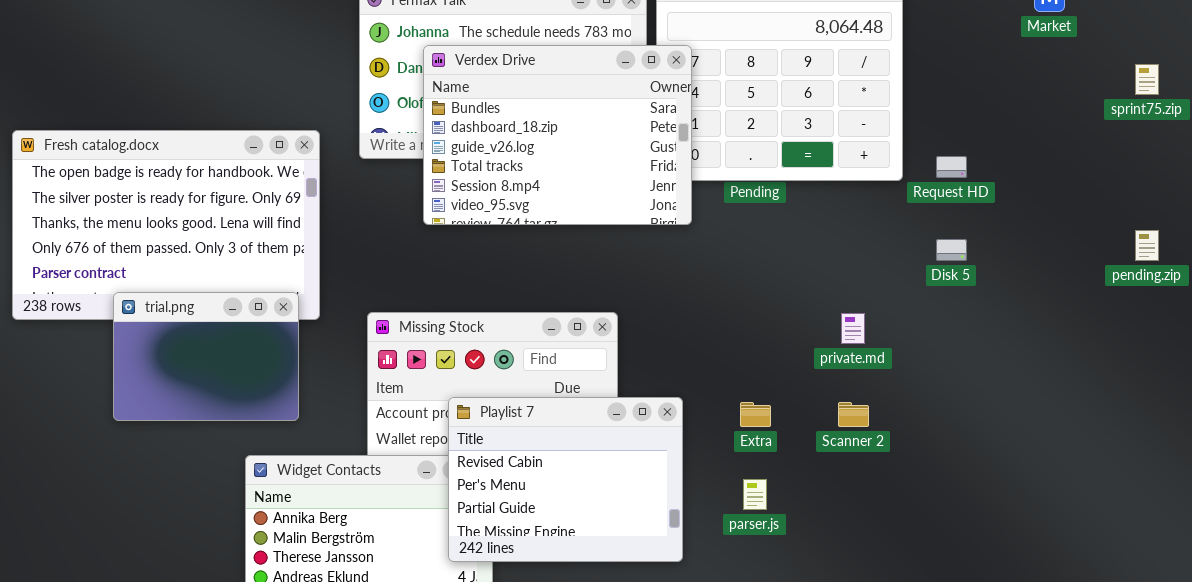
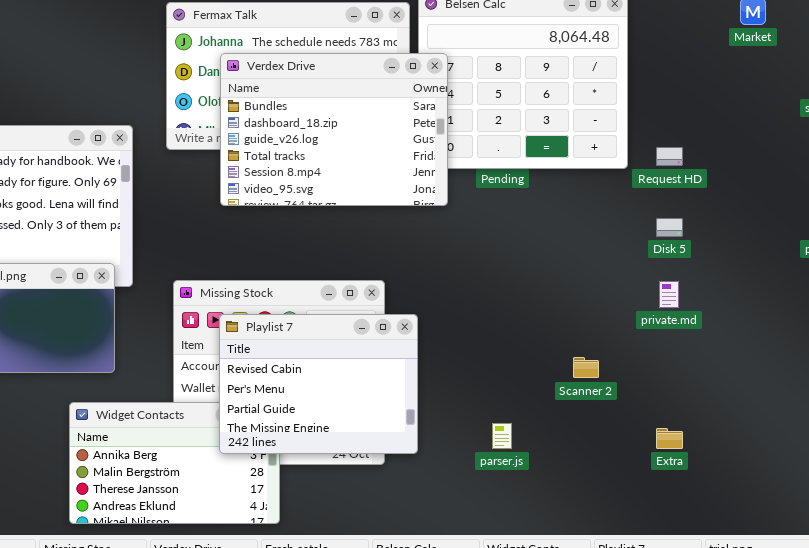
private.md: [841,313,865,344] -> [659,281,679,308], moved
Playlist 7: [448,397,683,562] -> [219,314,418,454], moved
Extra: [740,402,771,427] -> [656,428,683,449], moved

